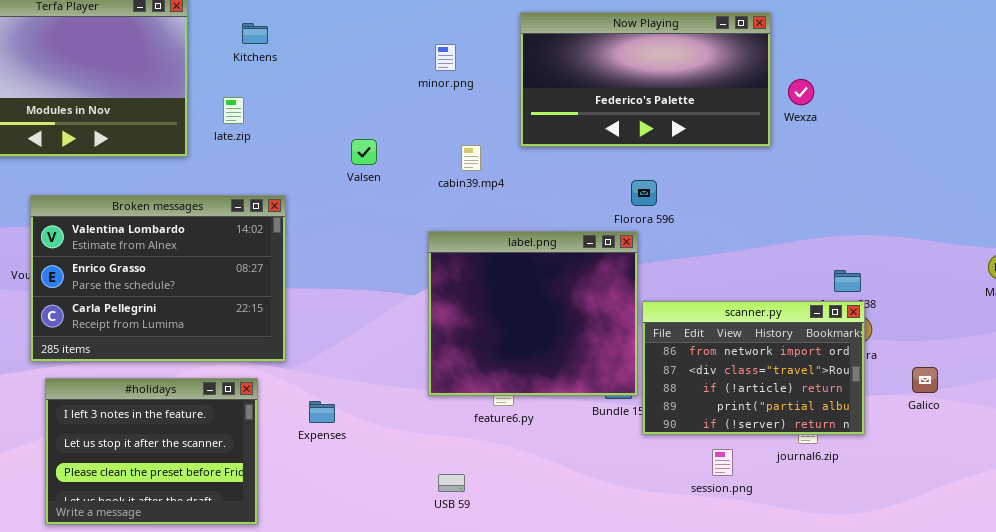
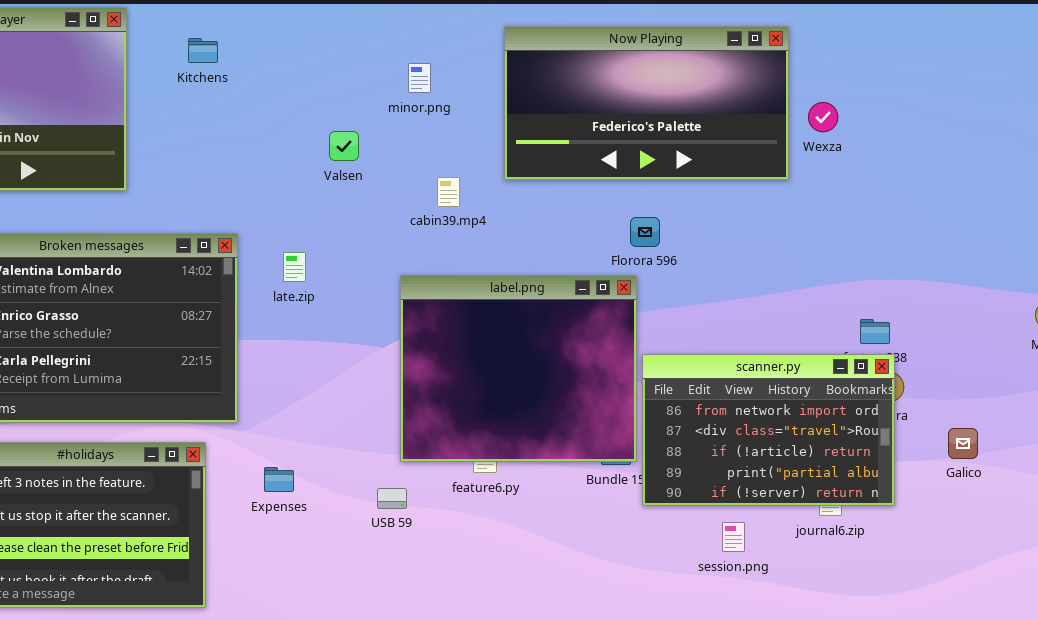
late.zip: [223,97,244,124] -> [283,252,306,282], moved
Valsen: [351,139,377,165] -> [329,131,359,161], moved
USB 59: [438,474,465,492] -> [377,488,407,509], moved

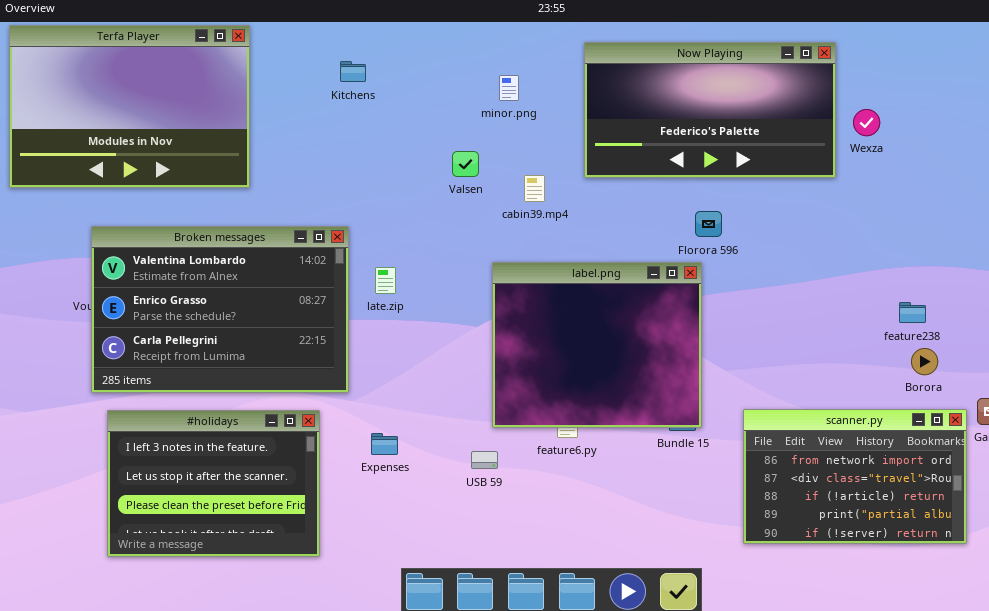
Kitchens: [188,38,218,63] -> [340,61,366,82], moved
Valsen: [329,131,359,161] -> [452,151,479,177], moved
late.zip: [283,252,306,282] -> [375,267,396,294], moved
scanner.py: [642,354,895,506] -> [743,409,967,544], moved

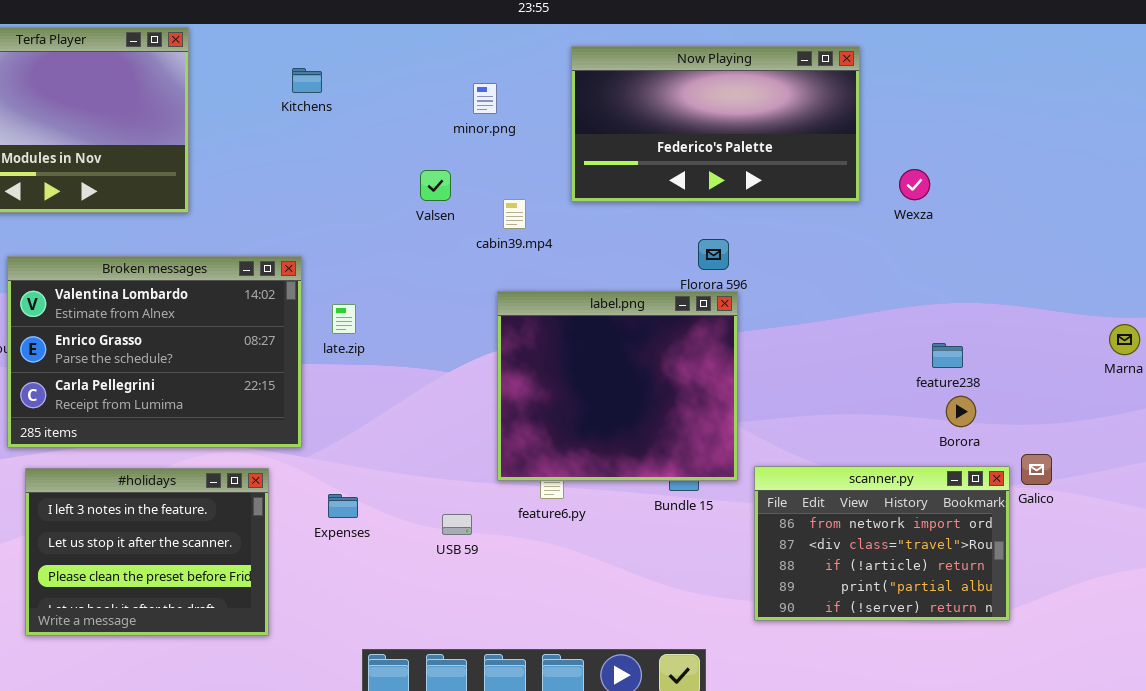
Wexza: [853,109,880,136] -> [899,169,930,200], moved
label.png: [492,262,702,428] -> [497,291,738,481], moved

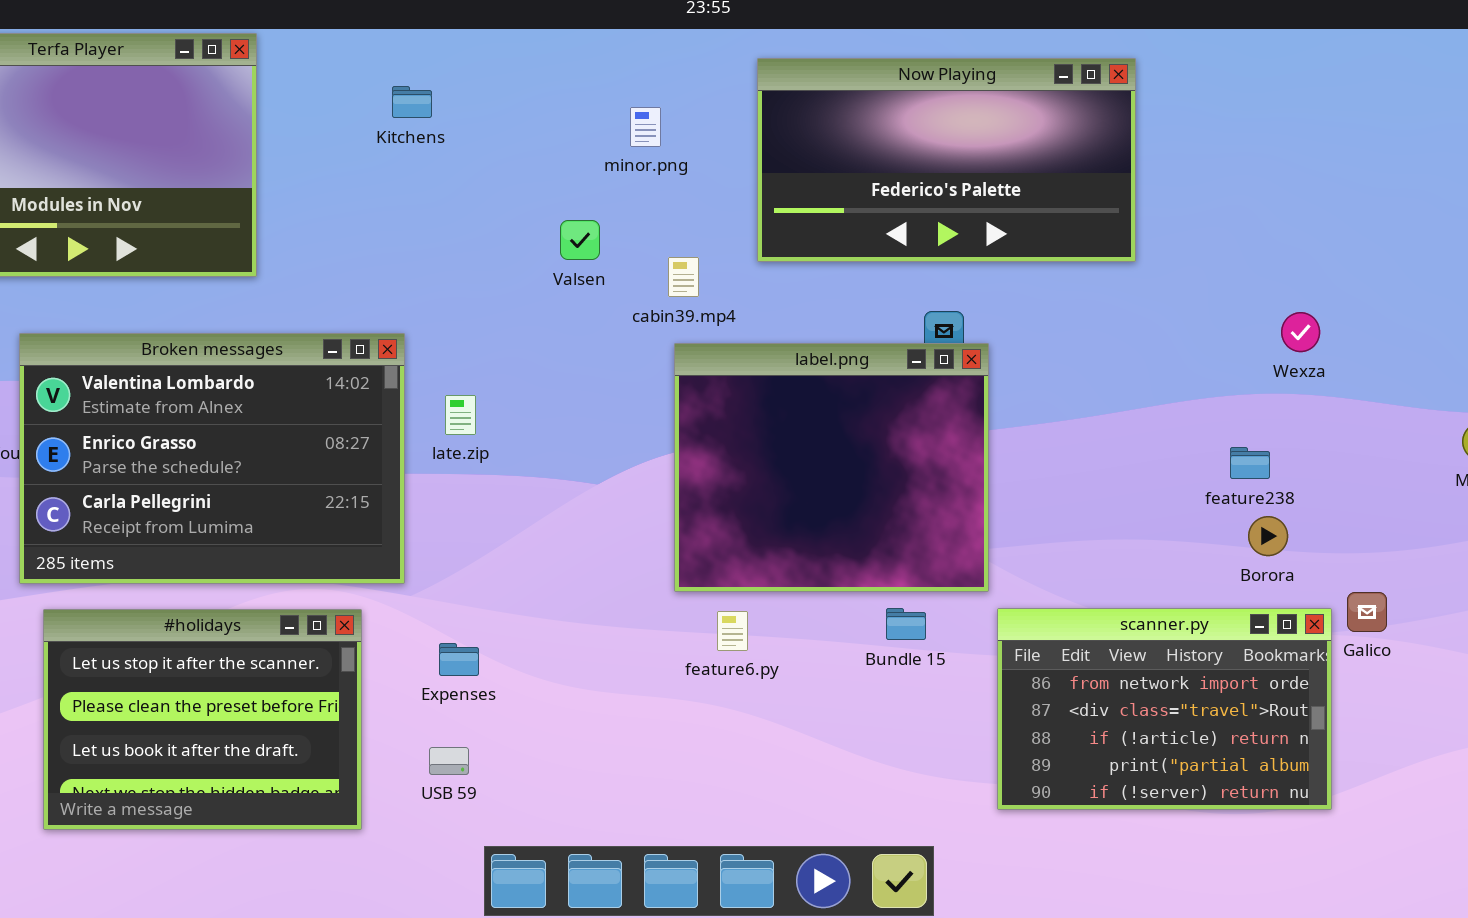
Wexza: [899,169,930,200] -> [1281,312,1320,352], moved
label.png: [497,291,738,481] -> [674,343,989,592], moved
#holidays: [25,468,269,636] -> [43,609,362,830], scrolled down 1 row
USB 59: [442,514,472,535] -> [429,747,469,775], moved

